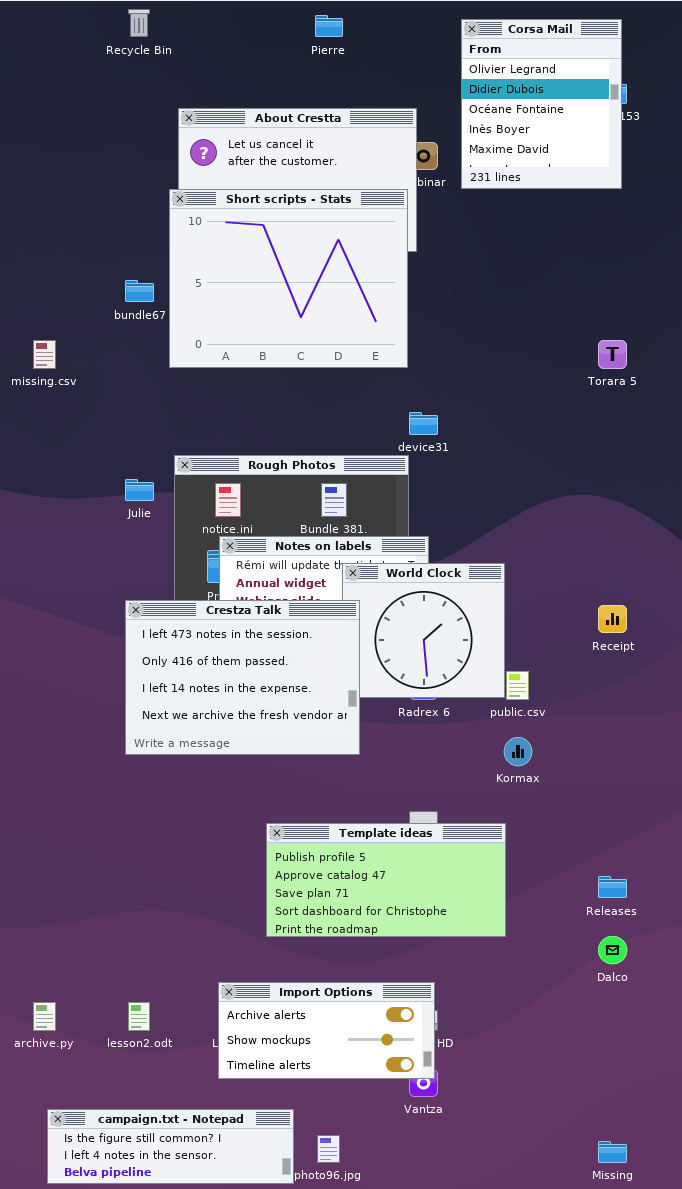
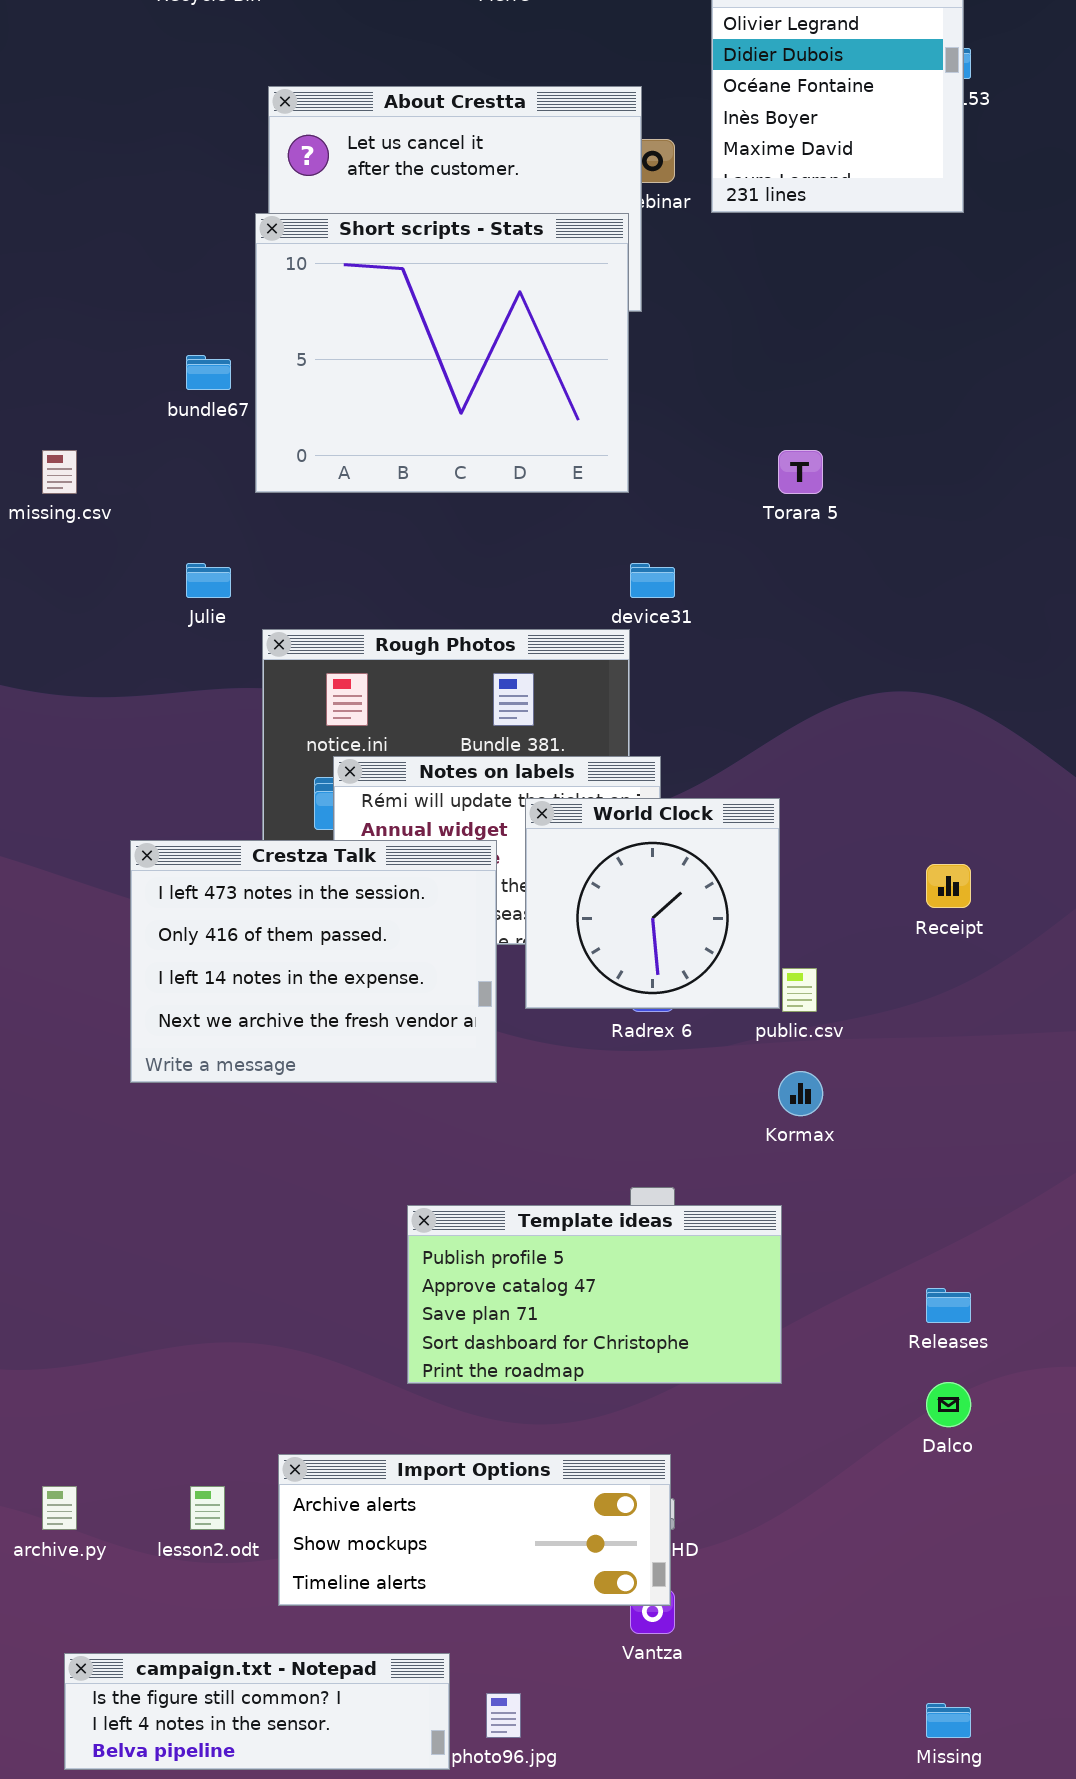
Torara 5: [598,340,627,369] -> [778,450,823,494], moved
Julie: [125,479,154,501] -> [186,563,231,598], moved
Crestza Talk: [125,600,360,755] -> [130,840,497,1083], moved
Import Options: [218,982,435,1079] -> [278,1454,671,1606], resized

